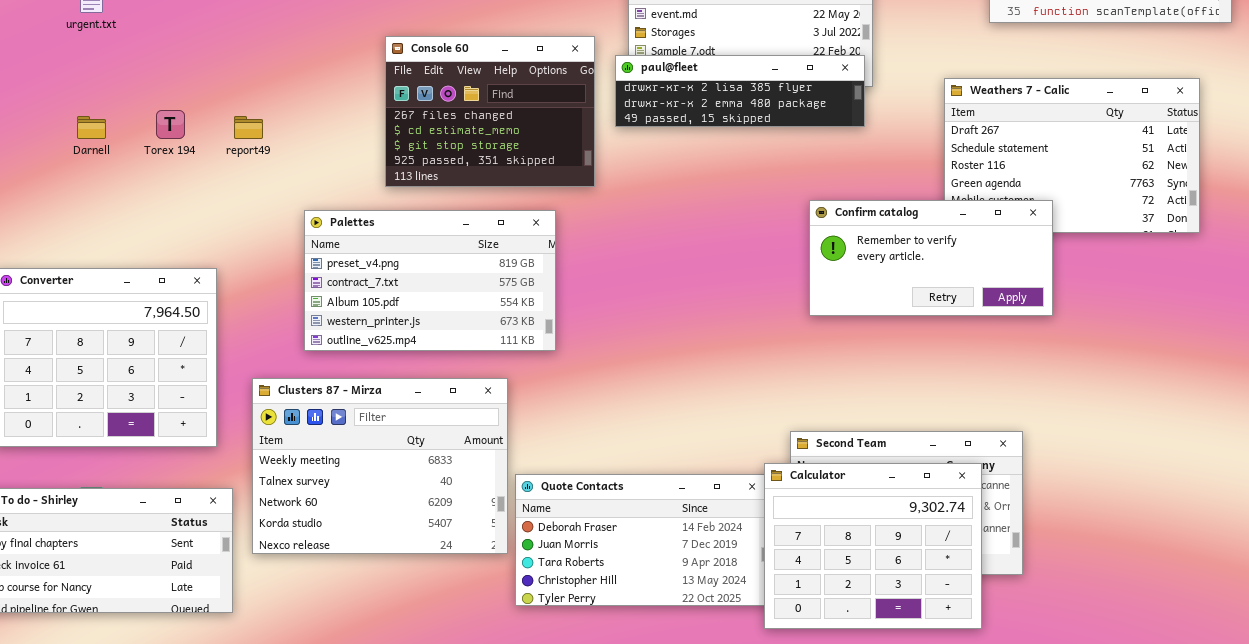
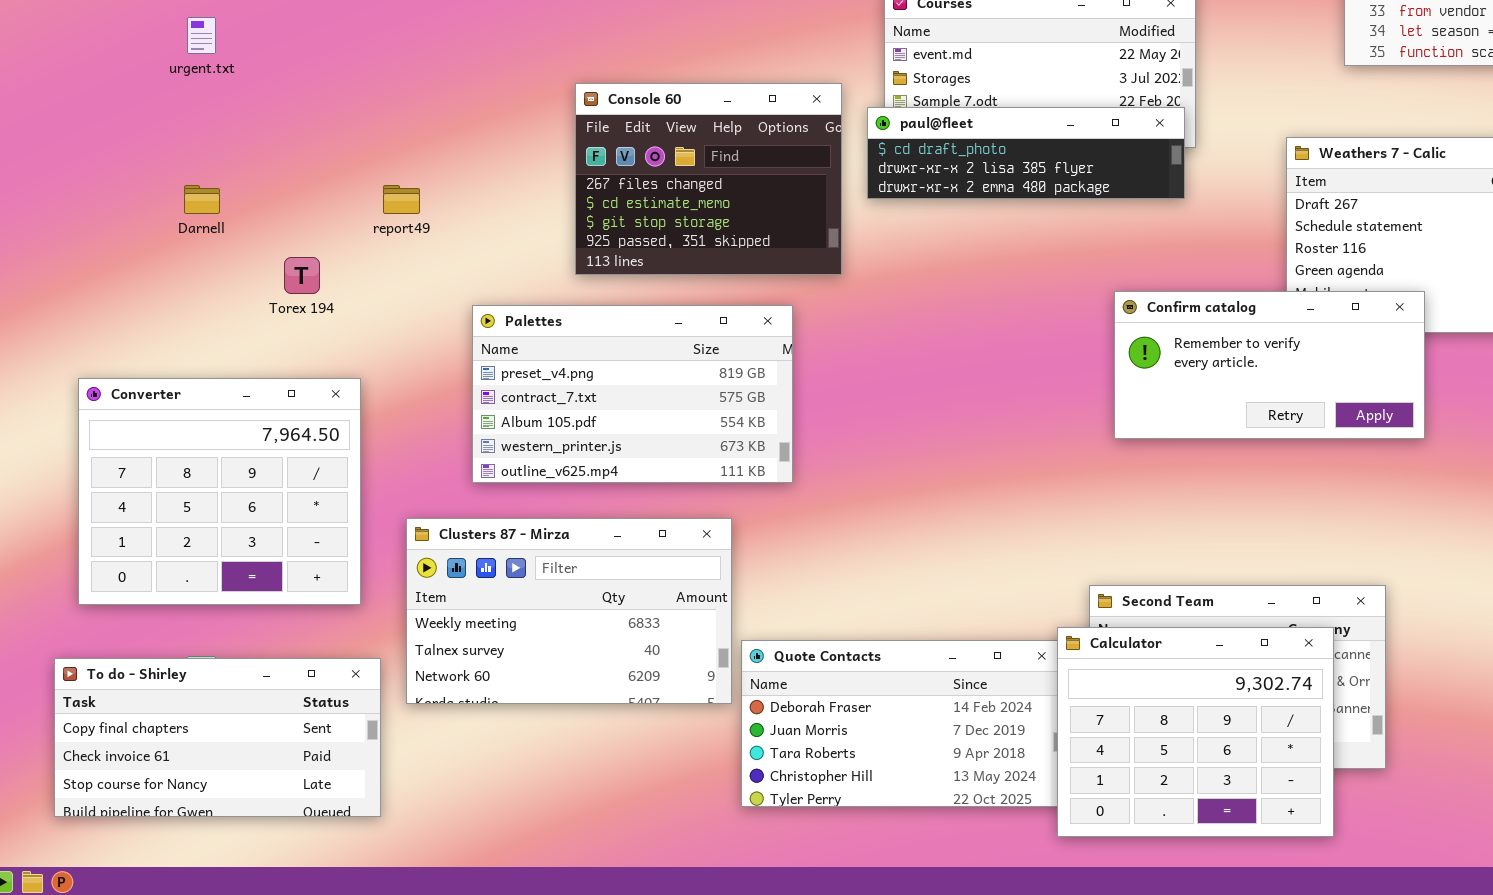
paul@fleet: [615,55,865,127] -> [867,107,1185,199], scrolled up 1 row
Torex 194: [156,110,185,139] -> [284,257,320,294], moved
Clusters 87 - Mirza: [252,378,508,554] -> [406,518,732,704], resized

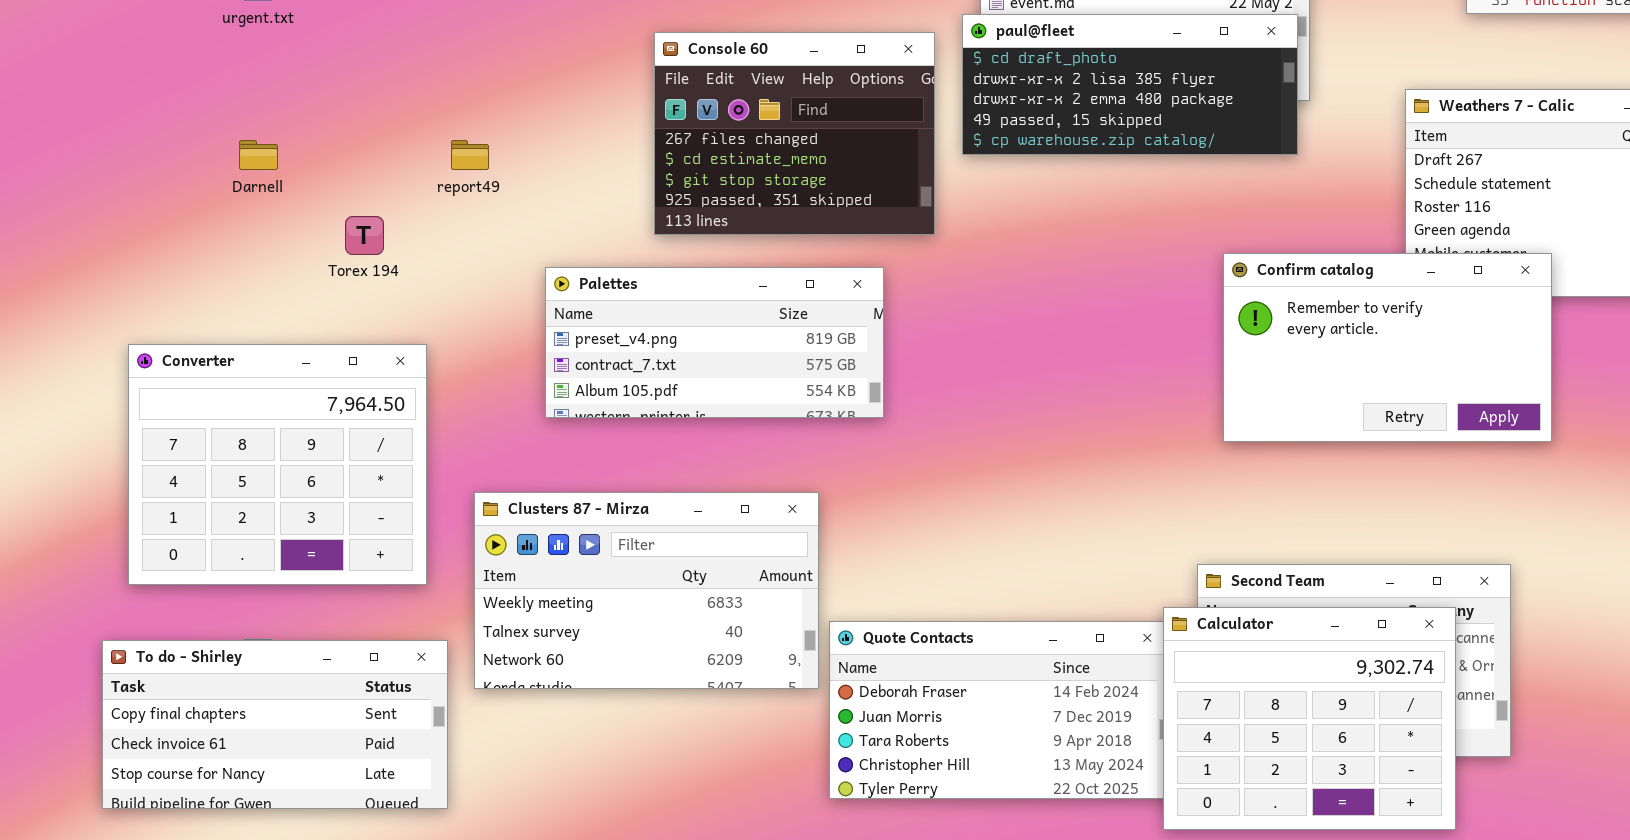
paul@fleet: [867,107,1185,199] -> [962,14,1298,155], resized
Confirm catalog: [1114,291,1425,439] -> [1223,253,1552,442], resized
Palettes: [472,305,793,483] -> [545,267,884,418], resized

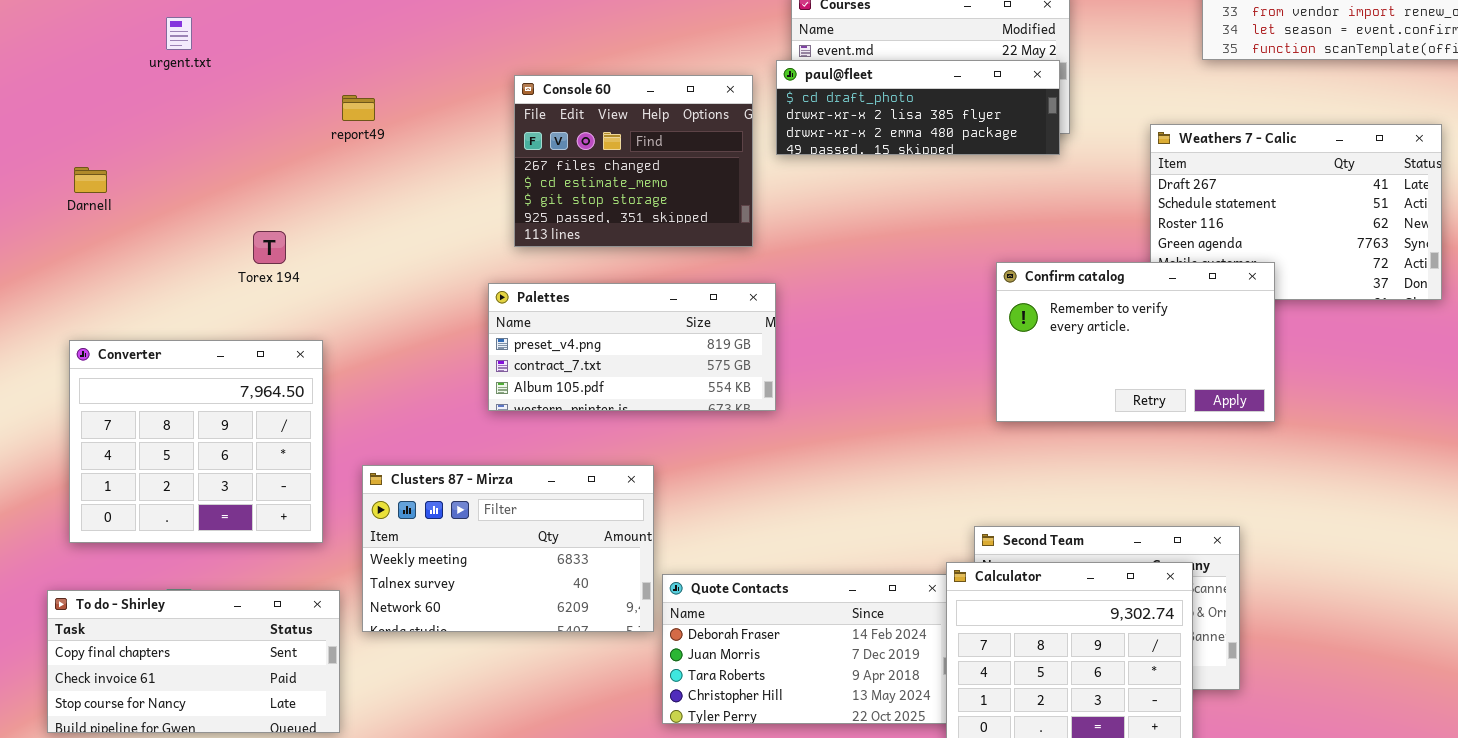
paul@fleet: [962,14,1298,155] -> [776,60,1060,155], resized
Darnell: [239,140,278,170] -> [74,167,107,193], moved
report49: [451,140,489,170] -> [342,95,375,121], moved
Palettes: [545,267,884,418] -> [488,283,776,411], moved

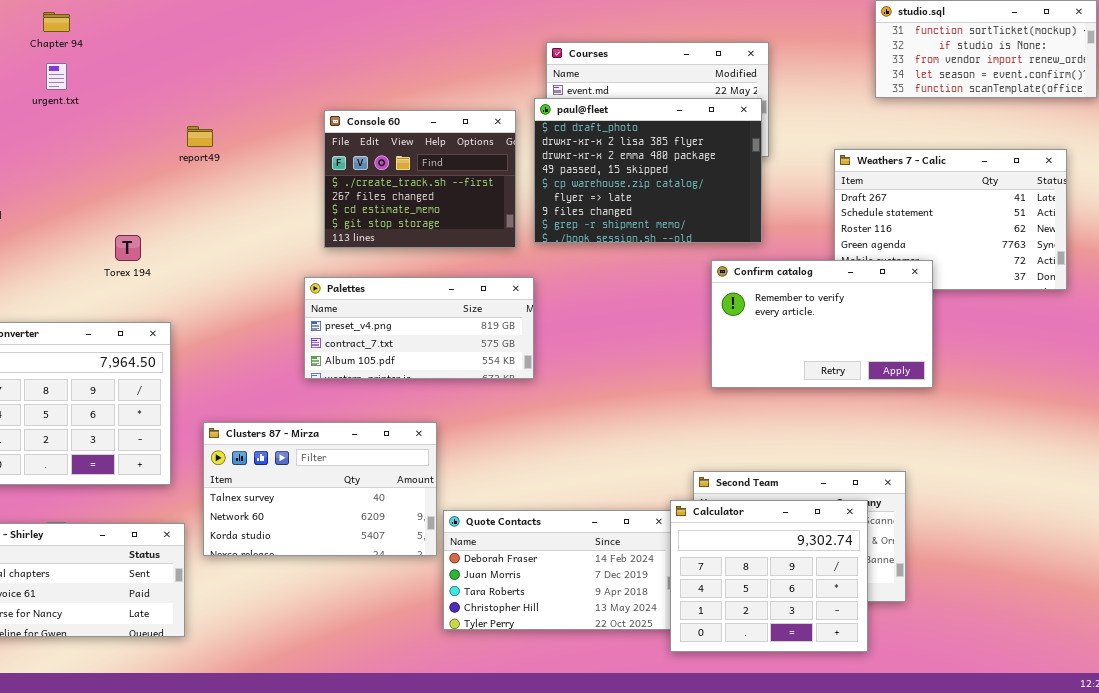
paul@fleet: [776,60,1060,155] -> [534,98,762,243], resized
Console 60: [514,75,753,247] -> [324,110,516,248], scrolled up 1 row
Clusters 87 - Mirza: [362,465,654,632] -> [203,422,437,556], scrolled down 1 row

